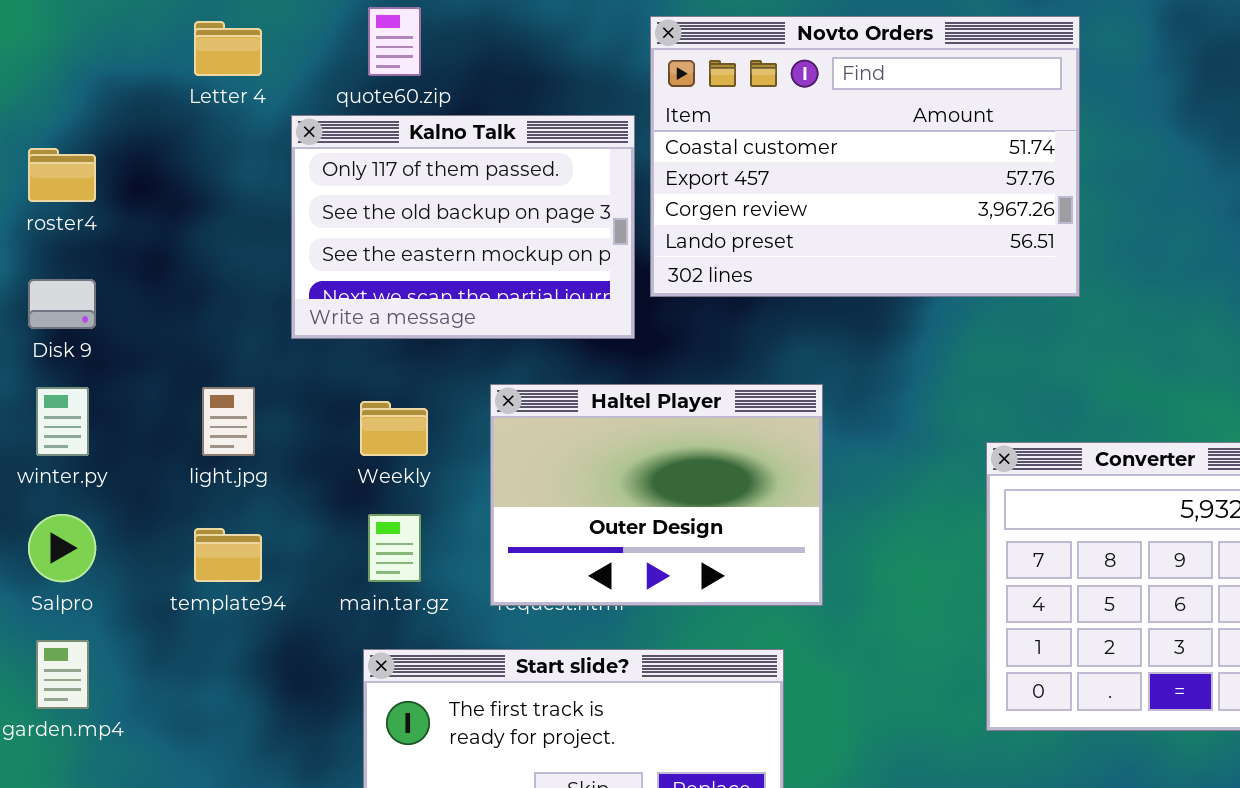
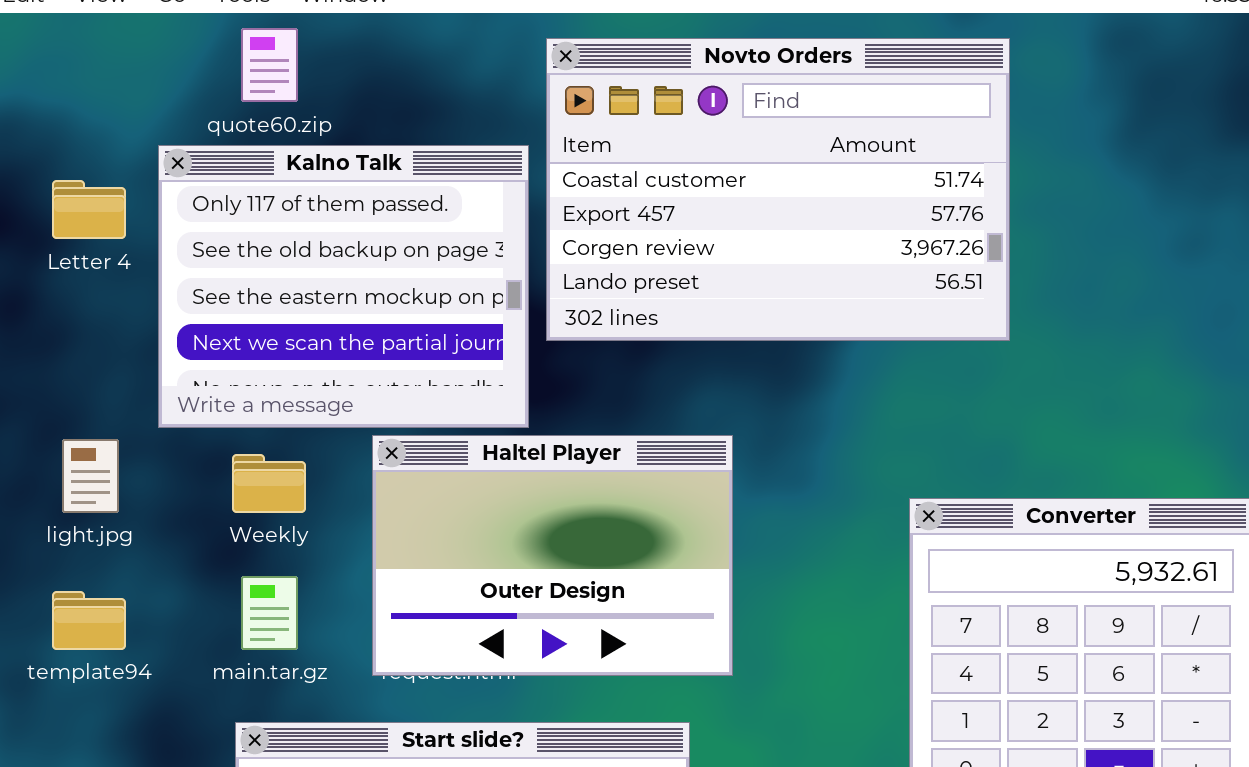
Letter 4: [194,21,262,76] -> [52,180,126,239], moved
Kalno Talk: [291,115,635,339] -> [158,145,529,428], resized

